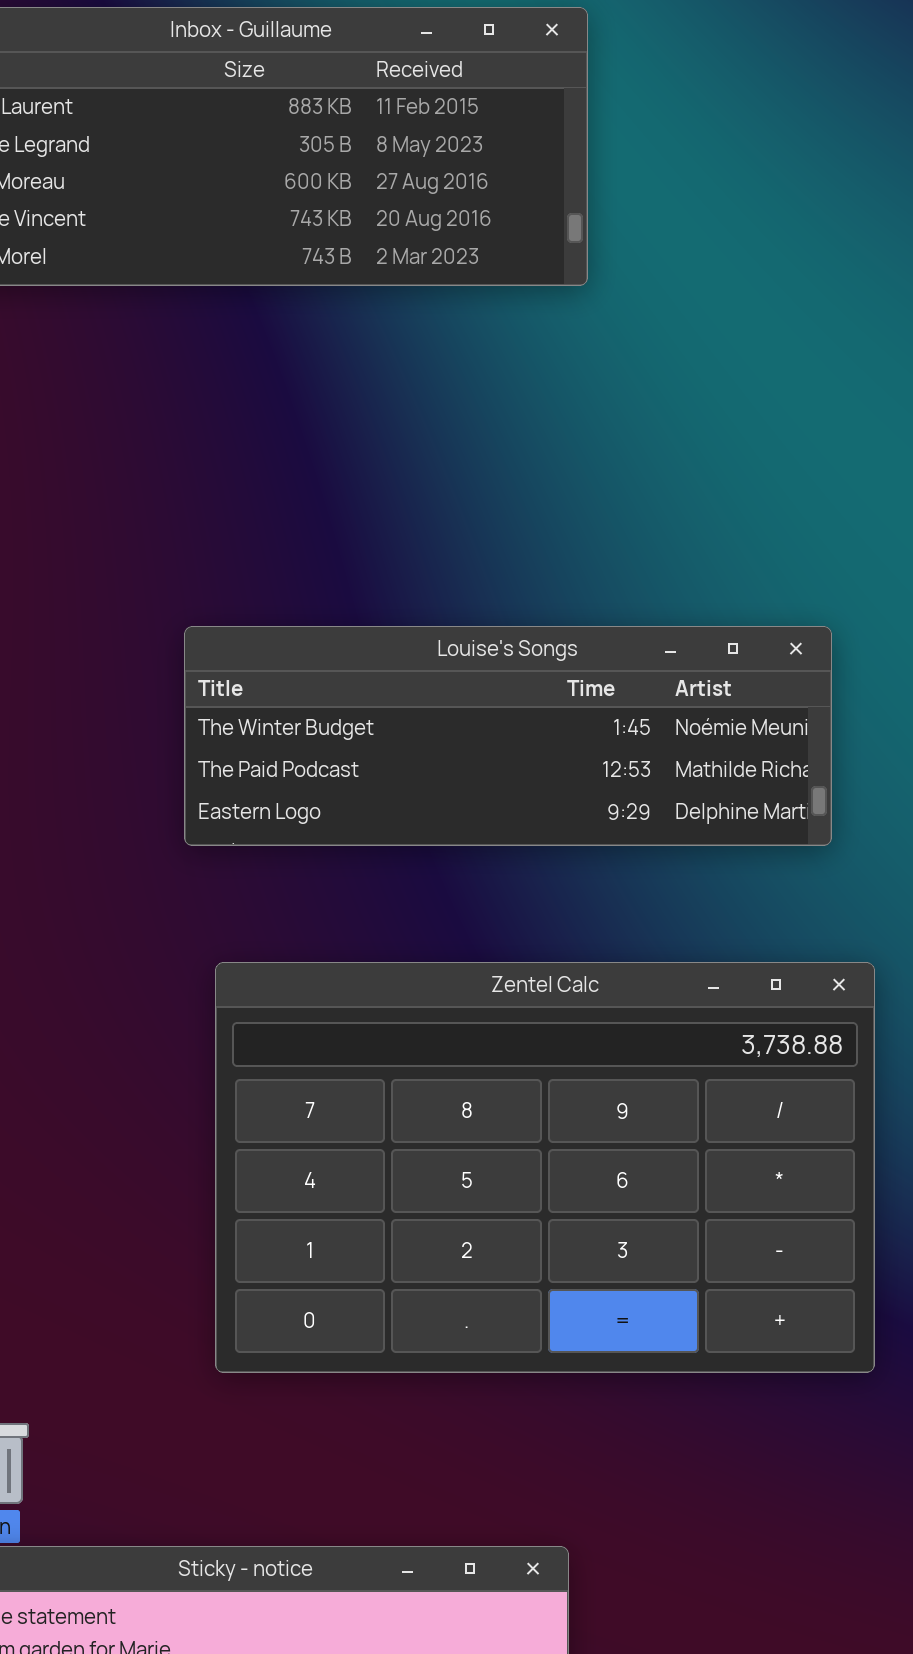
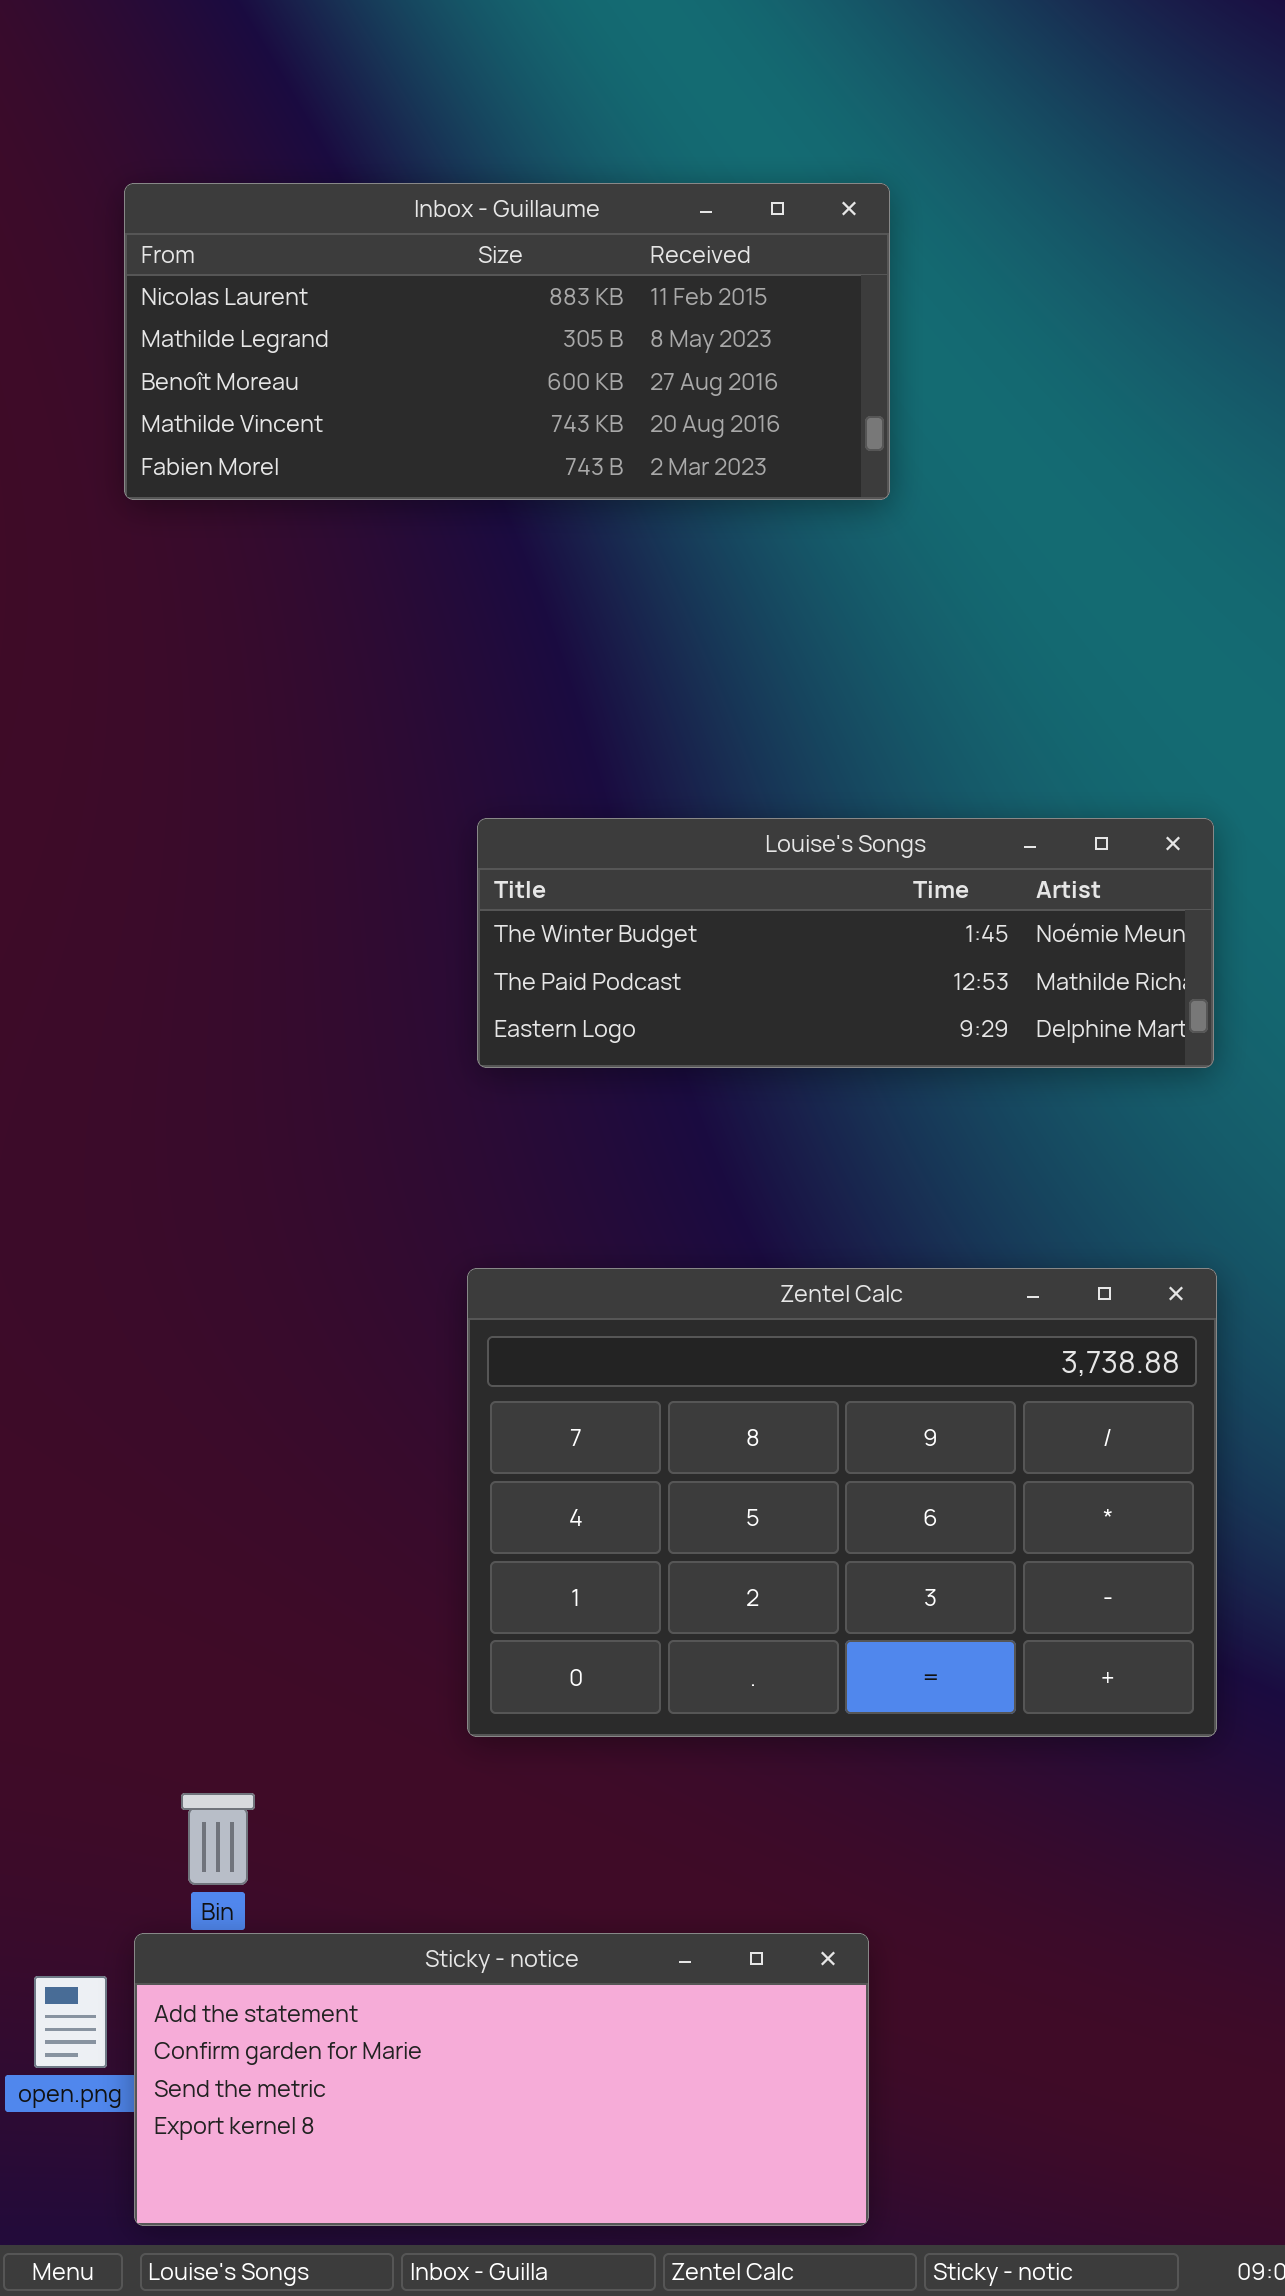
Louise's Songs: [184,626,832,846] -> [477,818,1214,1068], moved

